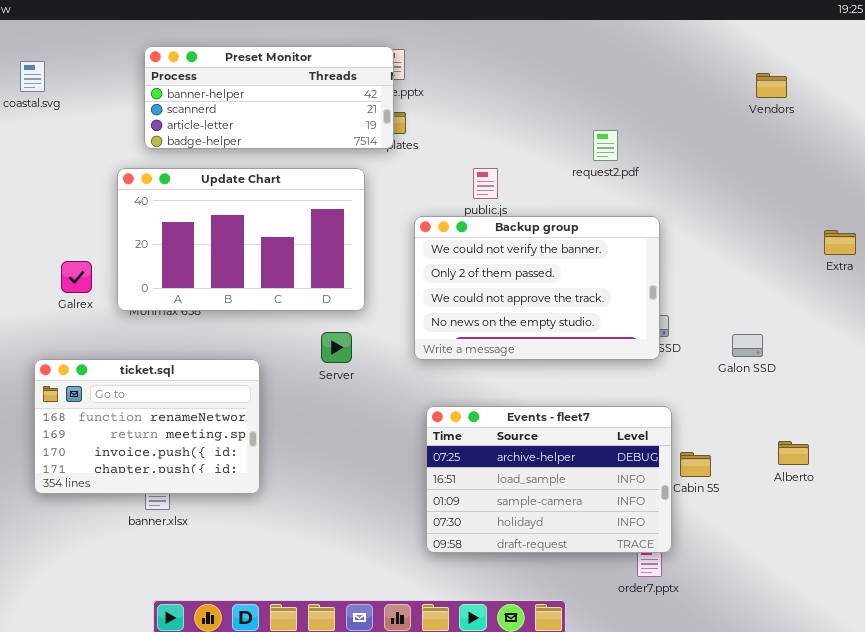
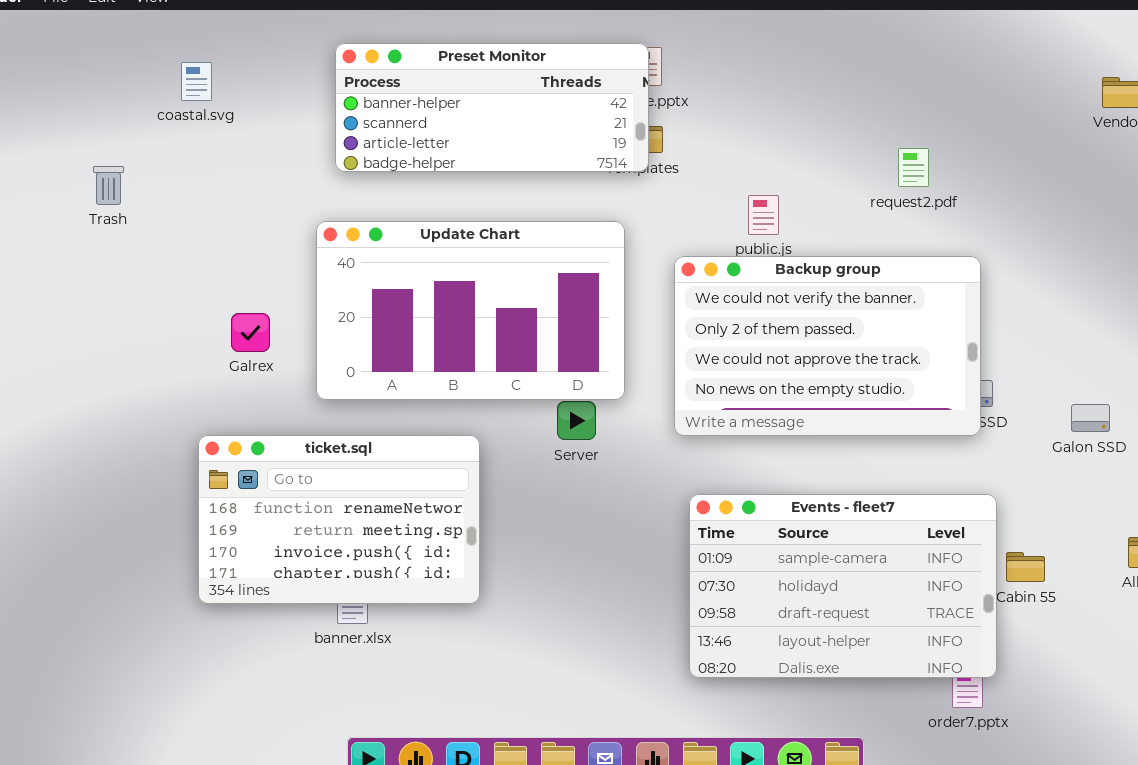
Update Chart: [117,168,365,311] -> [316,221,625,400], moved
Events - fleet7: [426,406,672,553] -> [689,494,997,678], scrolled down 2 rows

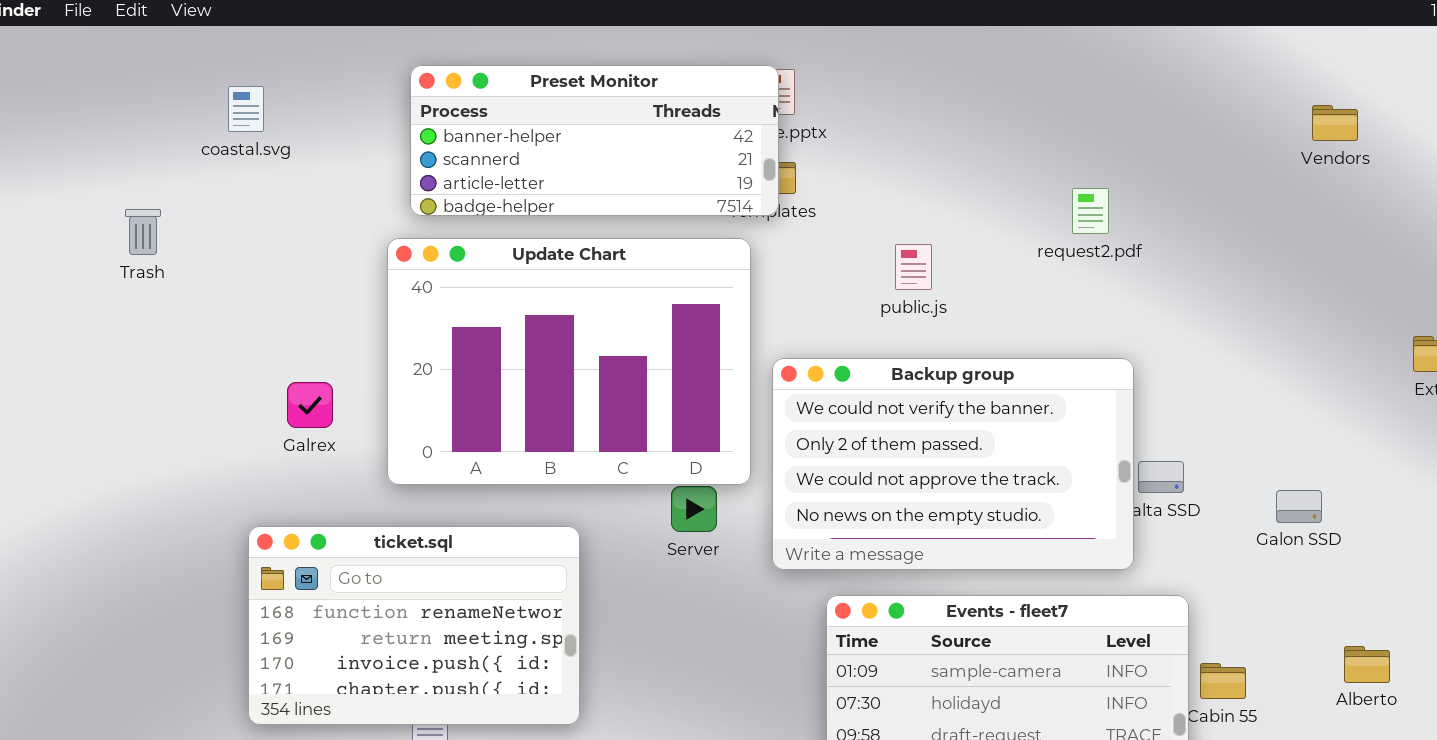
Update Chart: [316,221,625,400] -> [387,238,751,485], resized
Backup group: [674,256,981,436] -> [772,358,1134,570], moved

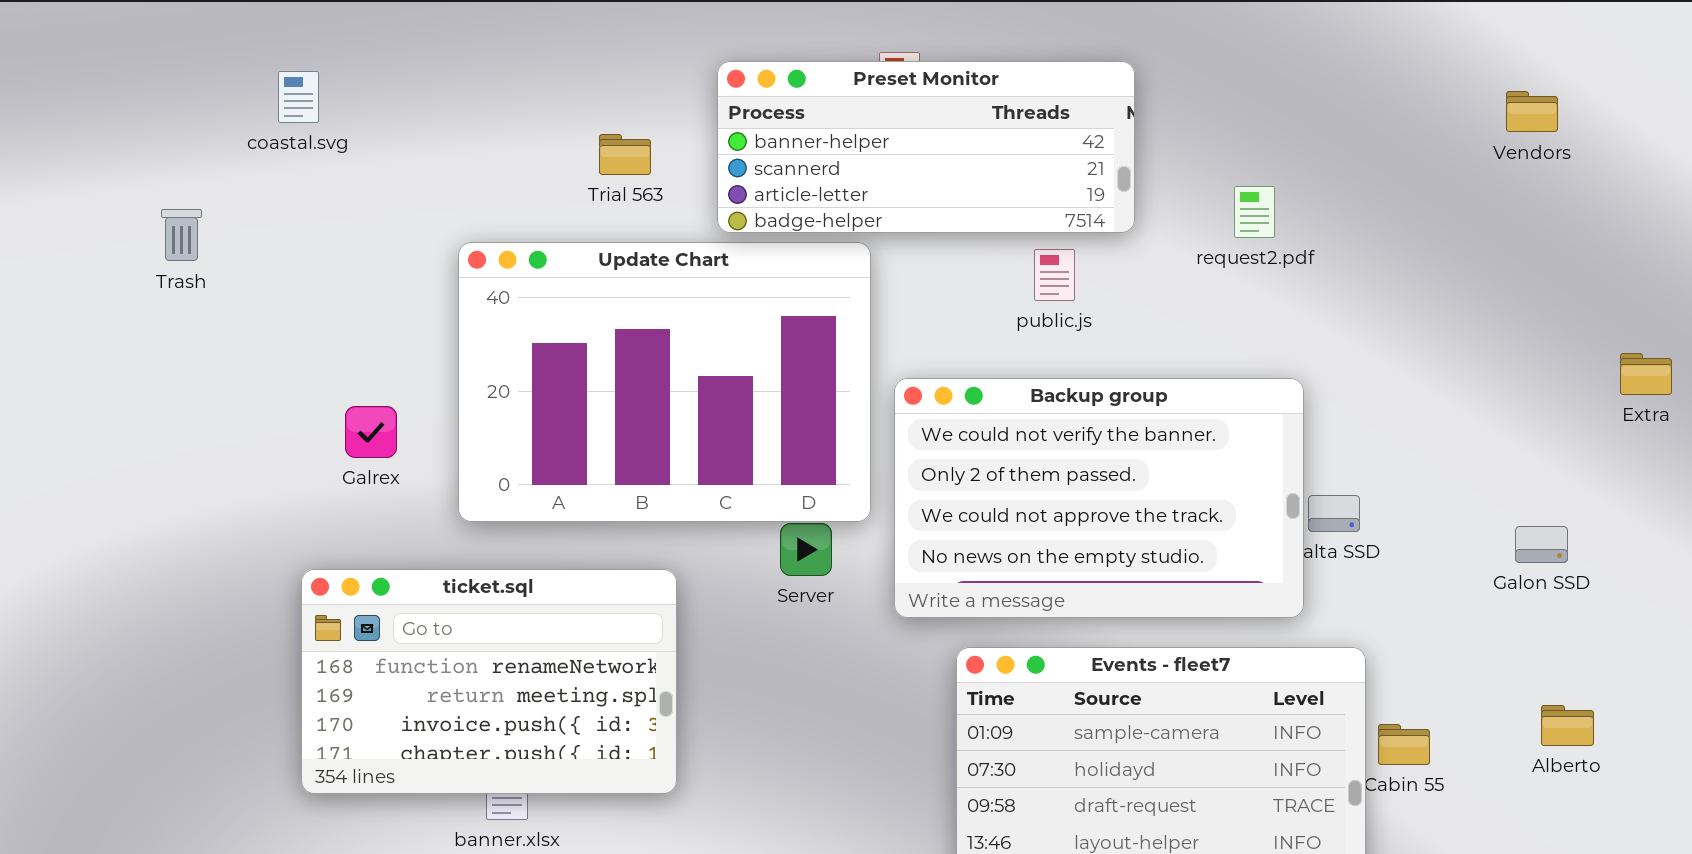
Preset Monitor: [410,65,779,216] -> [717,61,1135,233], moved
Galon SSD: [1276,490,1322,523] -> [1515,526,1568,563], moved

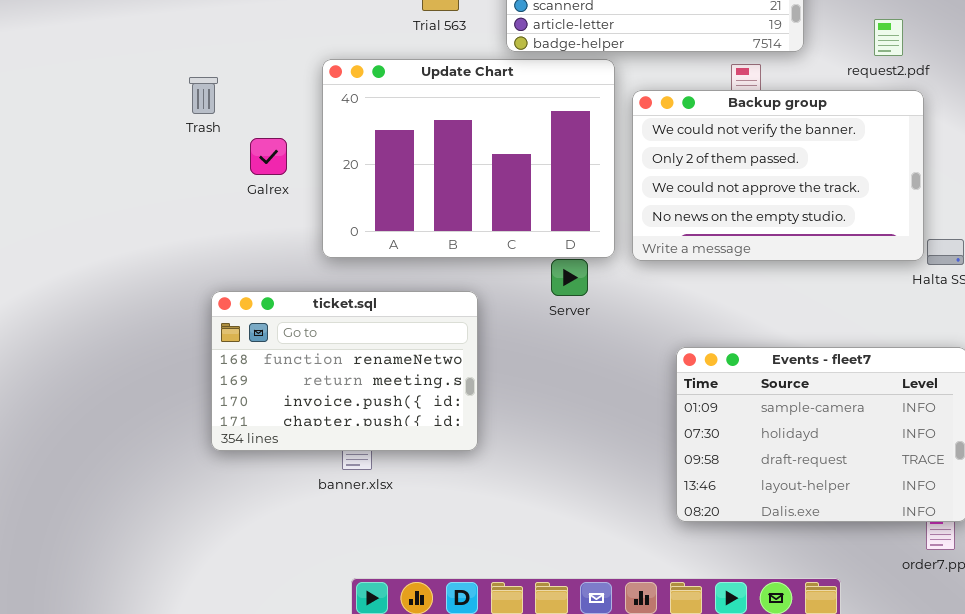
Trash: [161,209,202,261] -> [189,77,218,114], moved
Backup group: [894,378,1304,618] -> [632,90,924,261], moved
Galrex: [345,406,397,458] -> [250,138,287,175], moved

